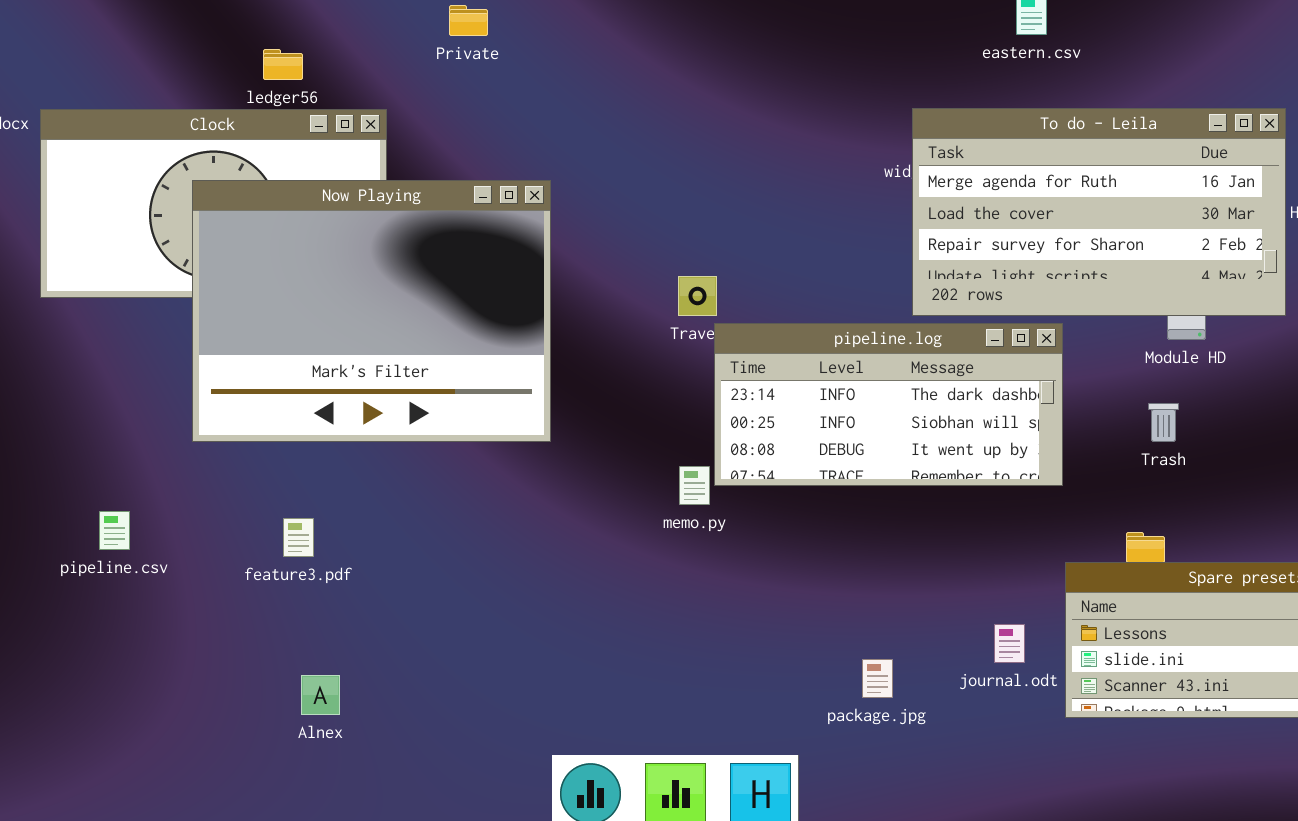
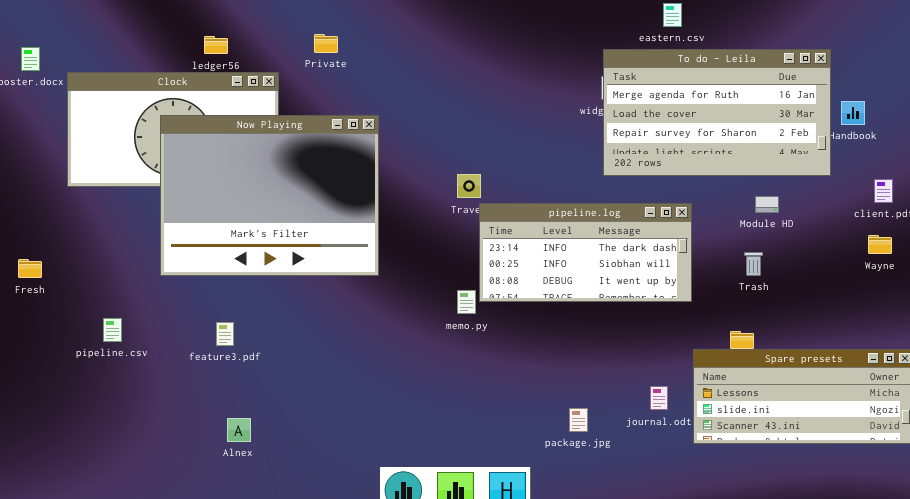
Private: [449,5,488,36] -> [314,34,338,53], moved
To do - Leila: [912,108,1286,316] -> [603,49,831,176], moved

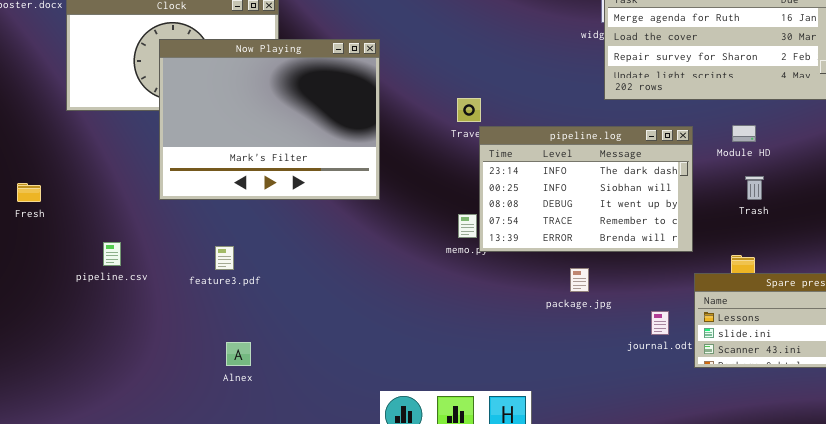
Module HD: [755,196,779,213] -> [732,125,756,142], moved
pipeline.log: [479,203,692,302] -> [479,126,693,252], resized
package.jpg: [569,408,588,432] -> [570,268,589,292], moved

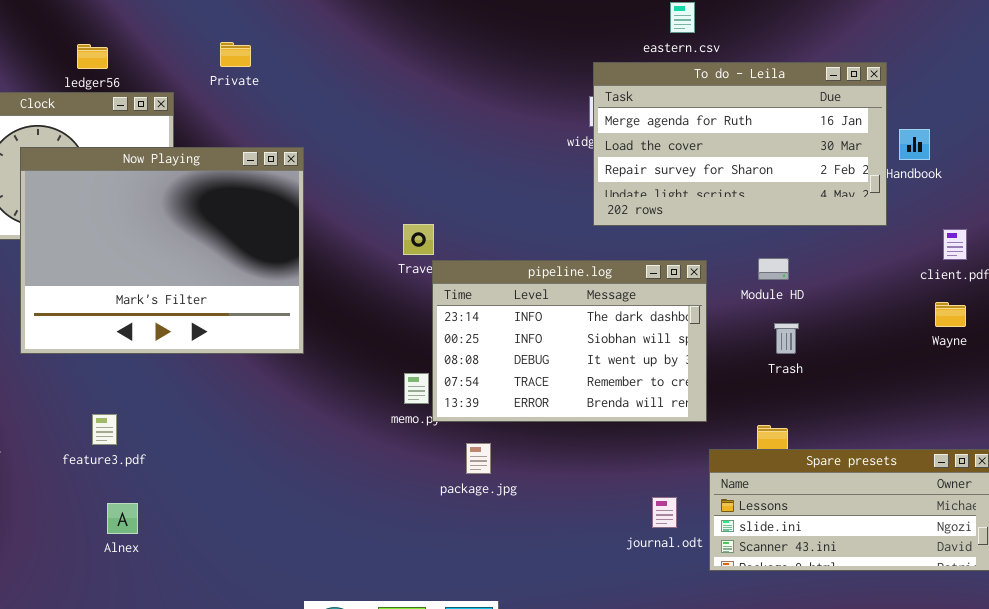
package.jpg: [570,268,589,292] -> [466,443,491,474], moved
Alnex: [226,342,251,366] -> [107,503,138,534], moved

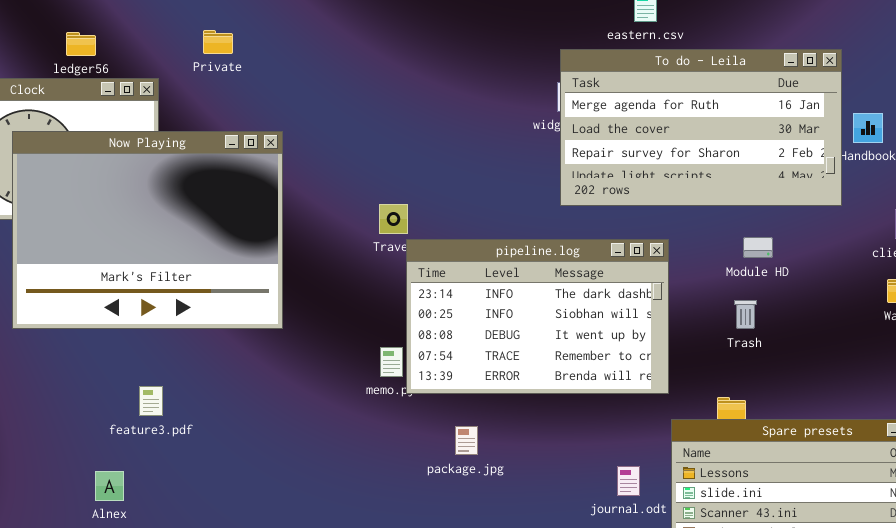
Module HD: [758,258,789,280] -> [743,237,773,258], moved
feature3.pdf: [92,414,117,445] -> [139,386,163,416], moved
package.jpg: [466,443,491,474] -> [455,426,478,455], moved

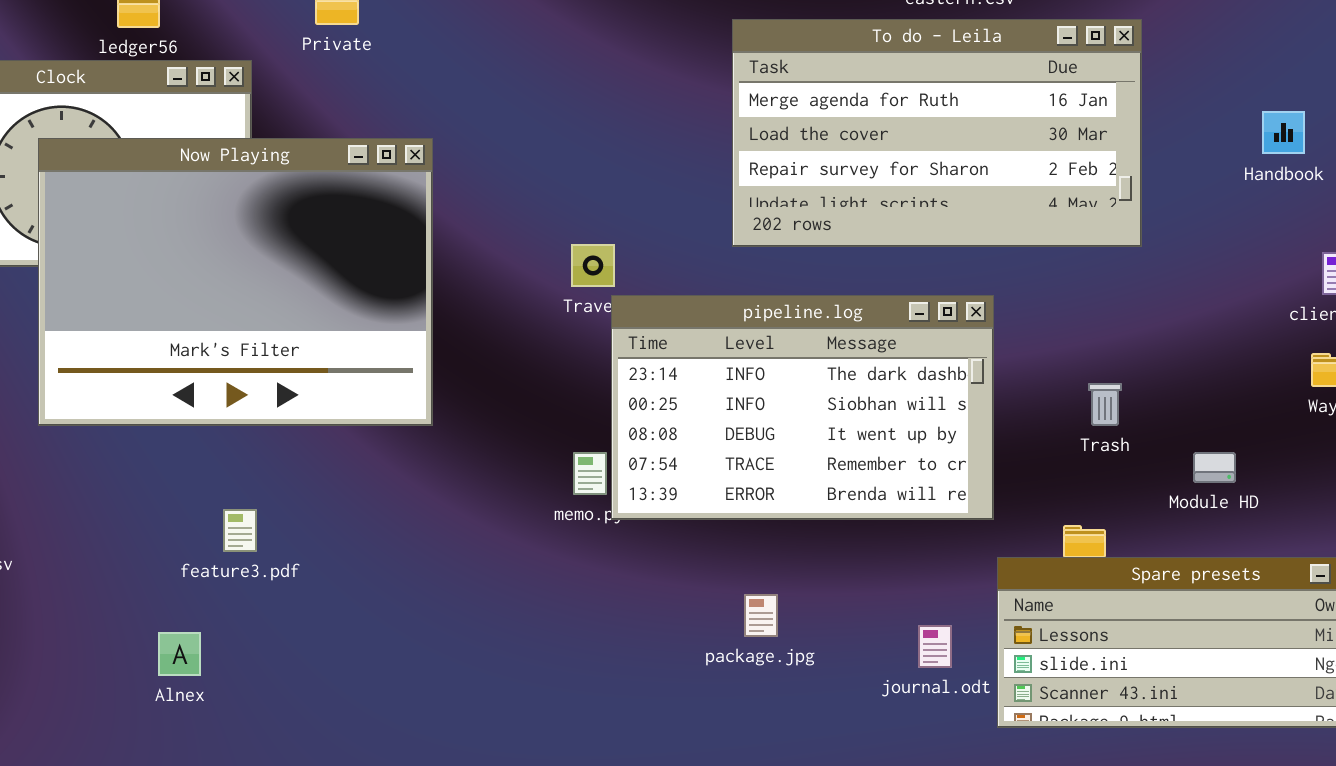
To do - Leila: [560,49,842,206] -> [732,19,1142,247], moved
Module HD: [743,237,773,258] -> [1193,452,1236,483], moved
package.jpg: [455,426,478,455] -> [744,594,778,637], moved

